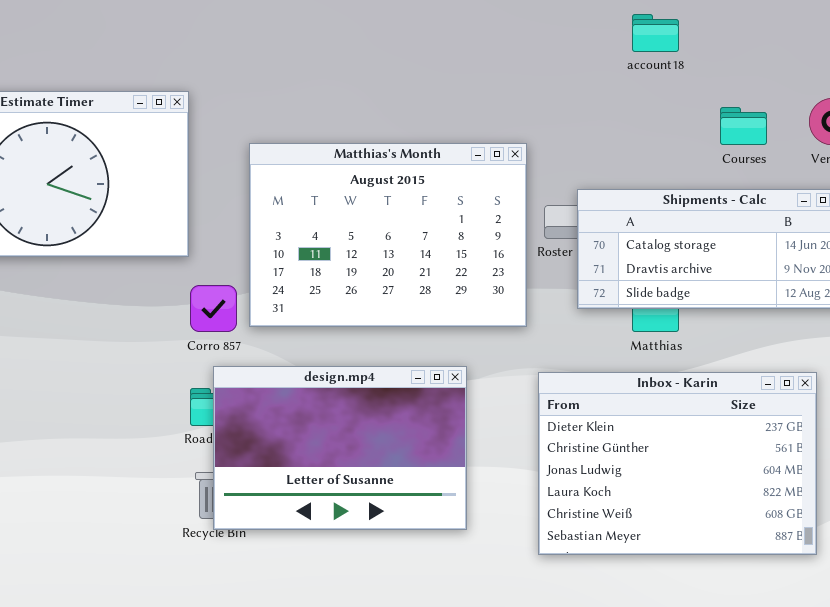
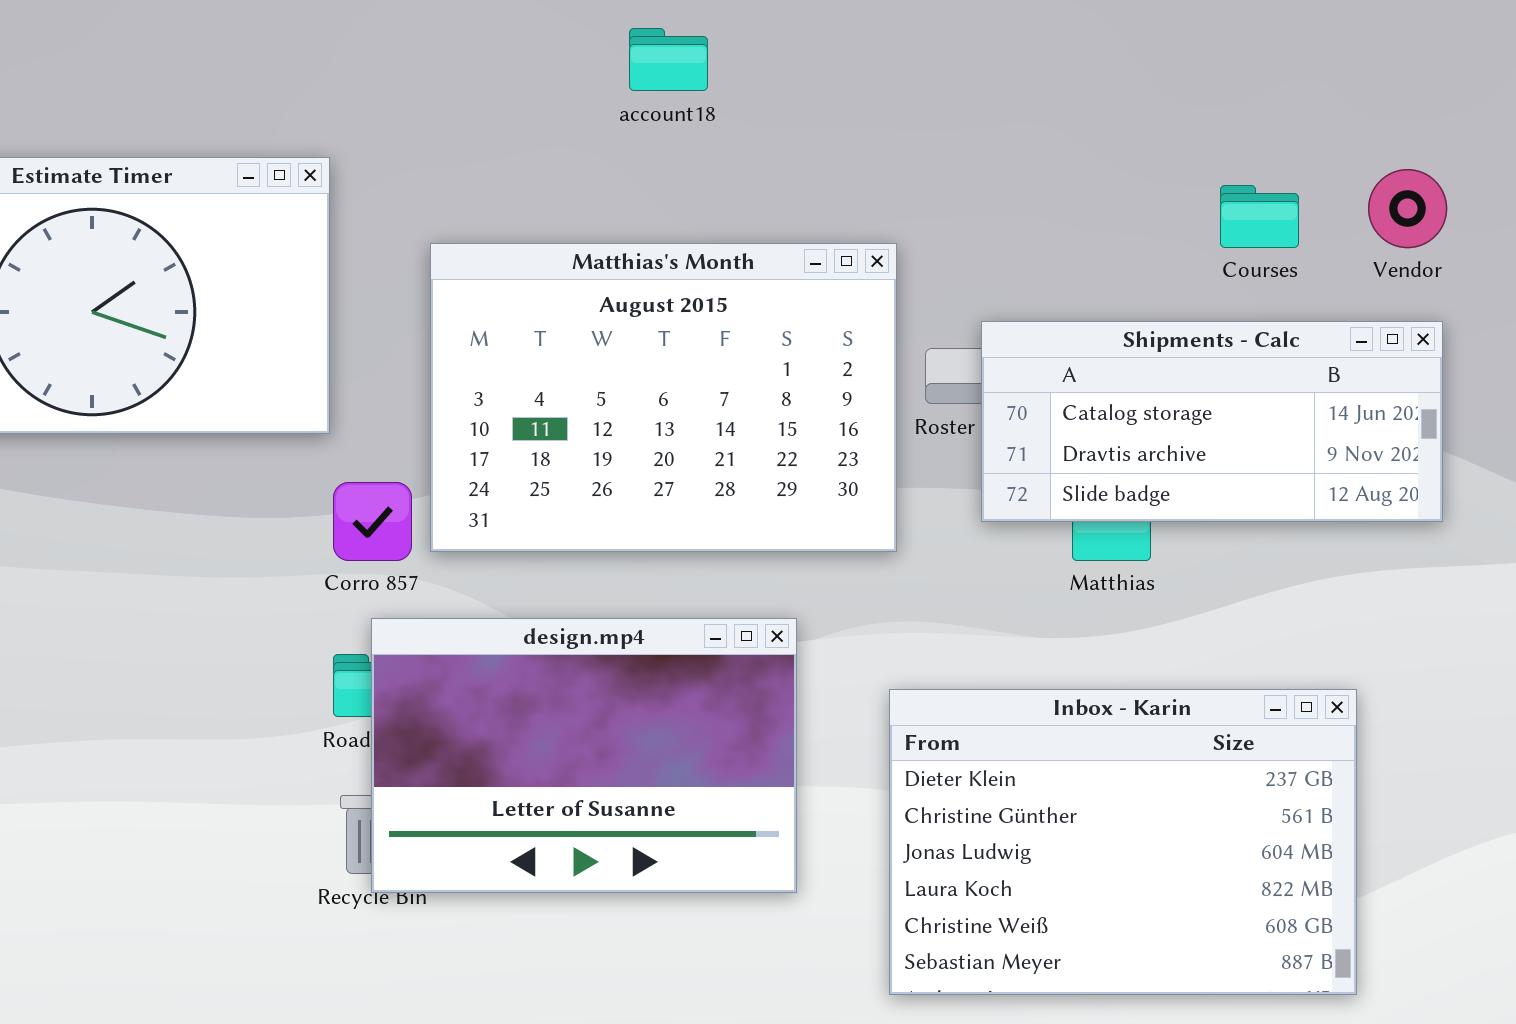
account18: [632,14,679,52] -> [629,28,708,91], moved
Inbox - Karin: [538,372,817,555] -> [889,689,1357,995], moved

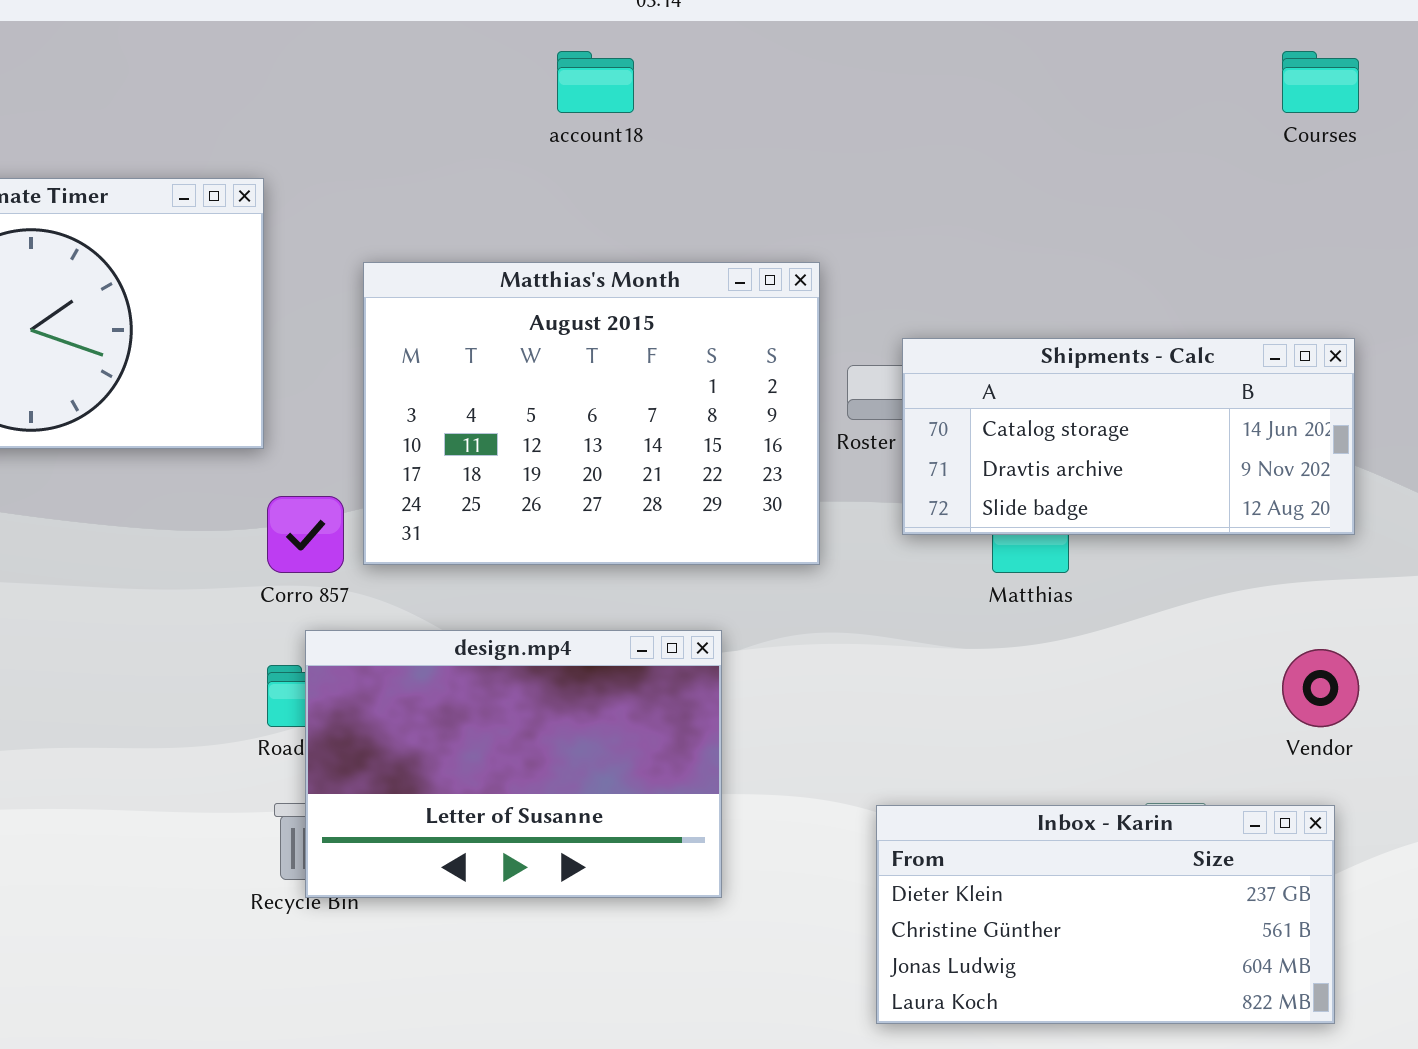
Vendor: [1368,169,1447,248] -> [1282,649,1359,727], moved
Courses: [1220,185,1299,248] -> [1282,51,1359,113], moved
Inbox - Karin: [889,689,1357,995] -> [876,805,1335,1024], moved, resized

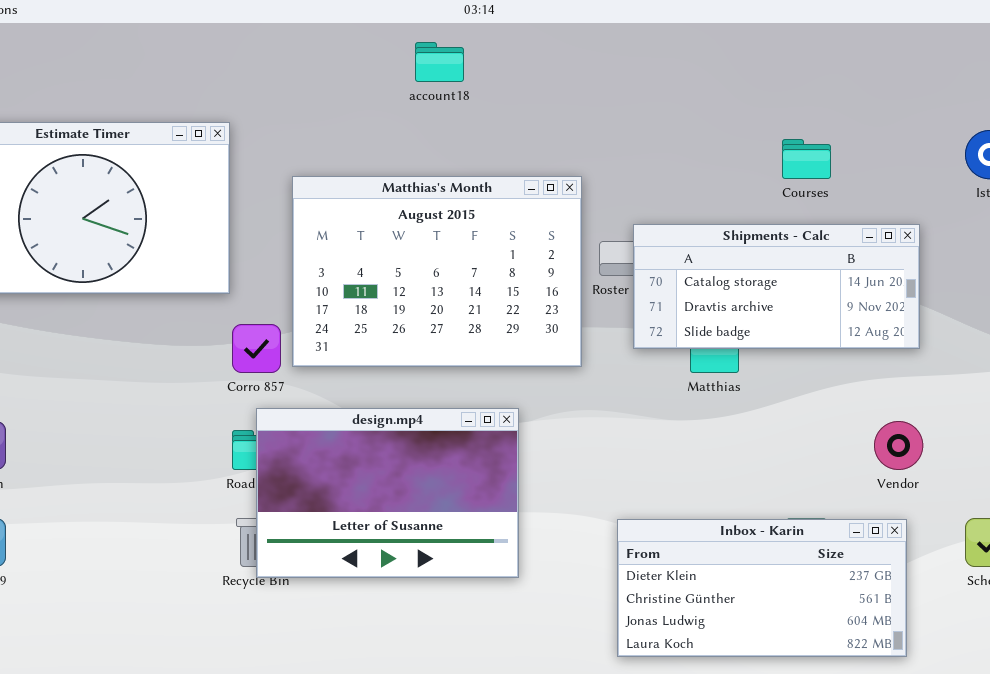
Courses: [1282,51,1359,113] -> [782,139,831,179], moved

